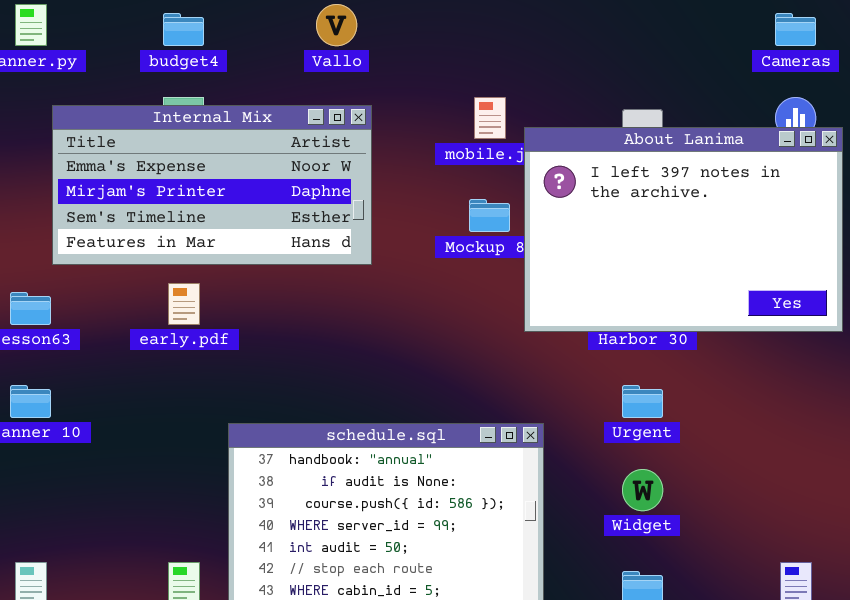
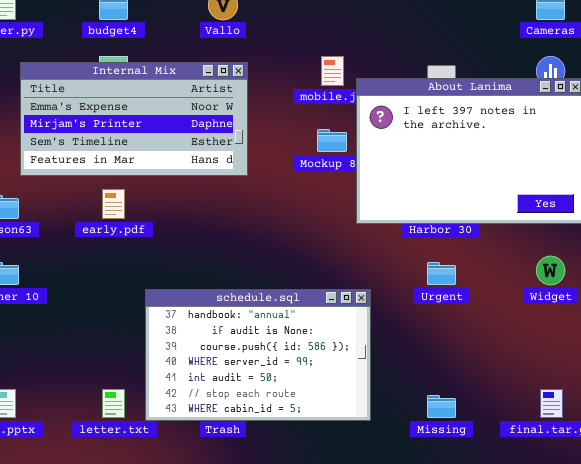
Widget: [622,469,663,511] -> [536,256,565,285], moved

